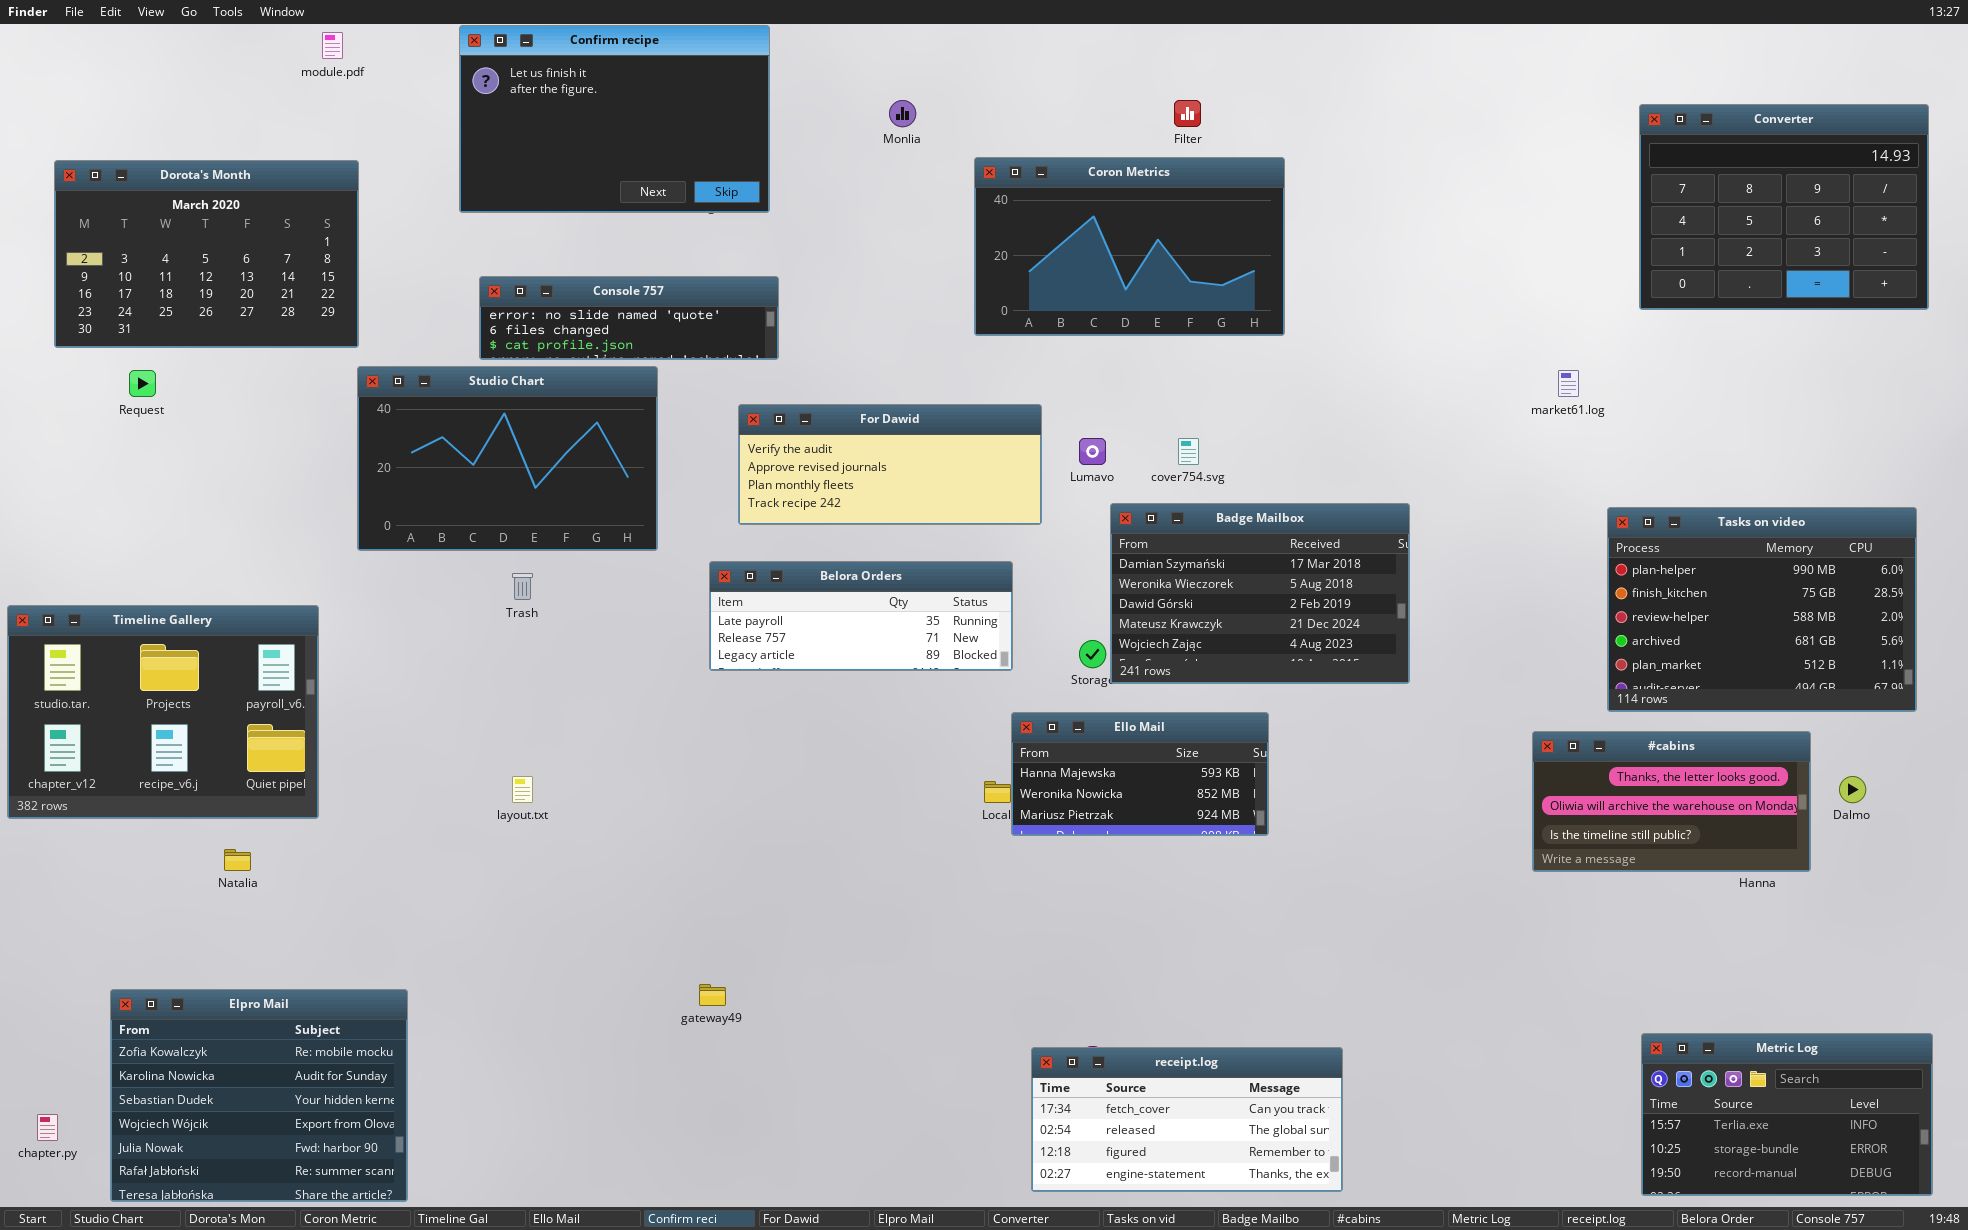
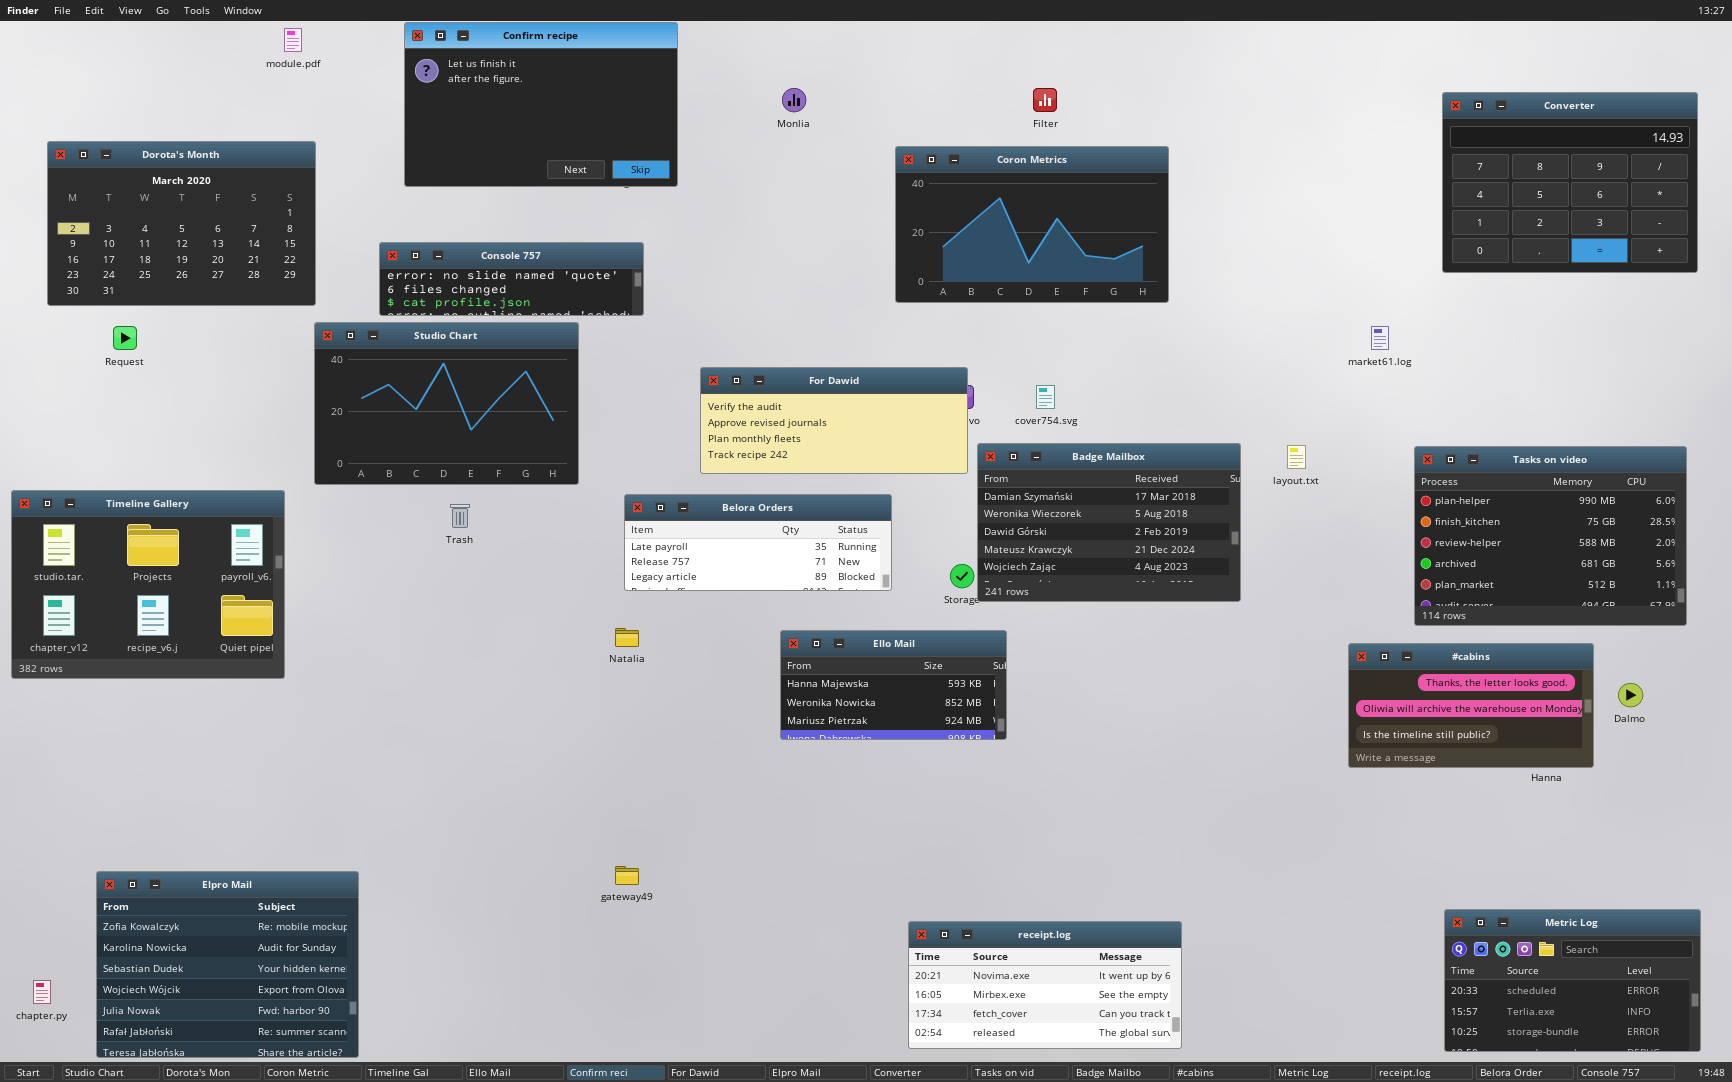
Coron Metrics: [974,157,1285,336] -> [895,146,1169,303], moved
Console 757: [479,276,779,360] -> [379,242,644,316], moved
For Dawid: [738,404,1042,525] -> [700,367,968,474], moved
Timeline Gallery: [7,605,319,819] -> [11,490,285,679], moved
Ello Mail: [1011,712,1269,836] -> [780,630,1007,740], moved
layout.txt: [512,776,533,803] -> [1287,445,1306,469], moved
Natalia: [224,849,251,871] -> [615,628,639,647], moved
Metric Log: [1641,1033,1933,1196] -> [1444,909,1701,1052], scrolled up 1 row
receipt.log: [1031,1047,1343,1192] -> [908,921,1182,1049], scrolled up 2 rows

